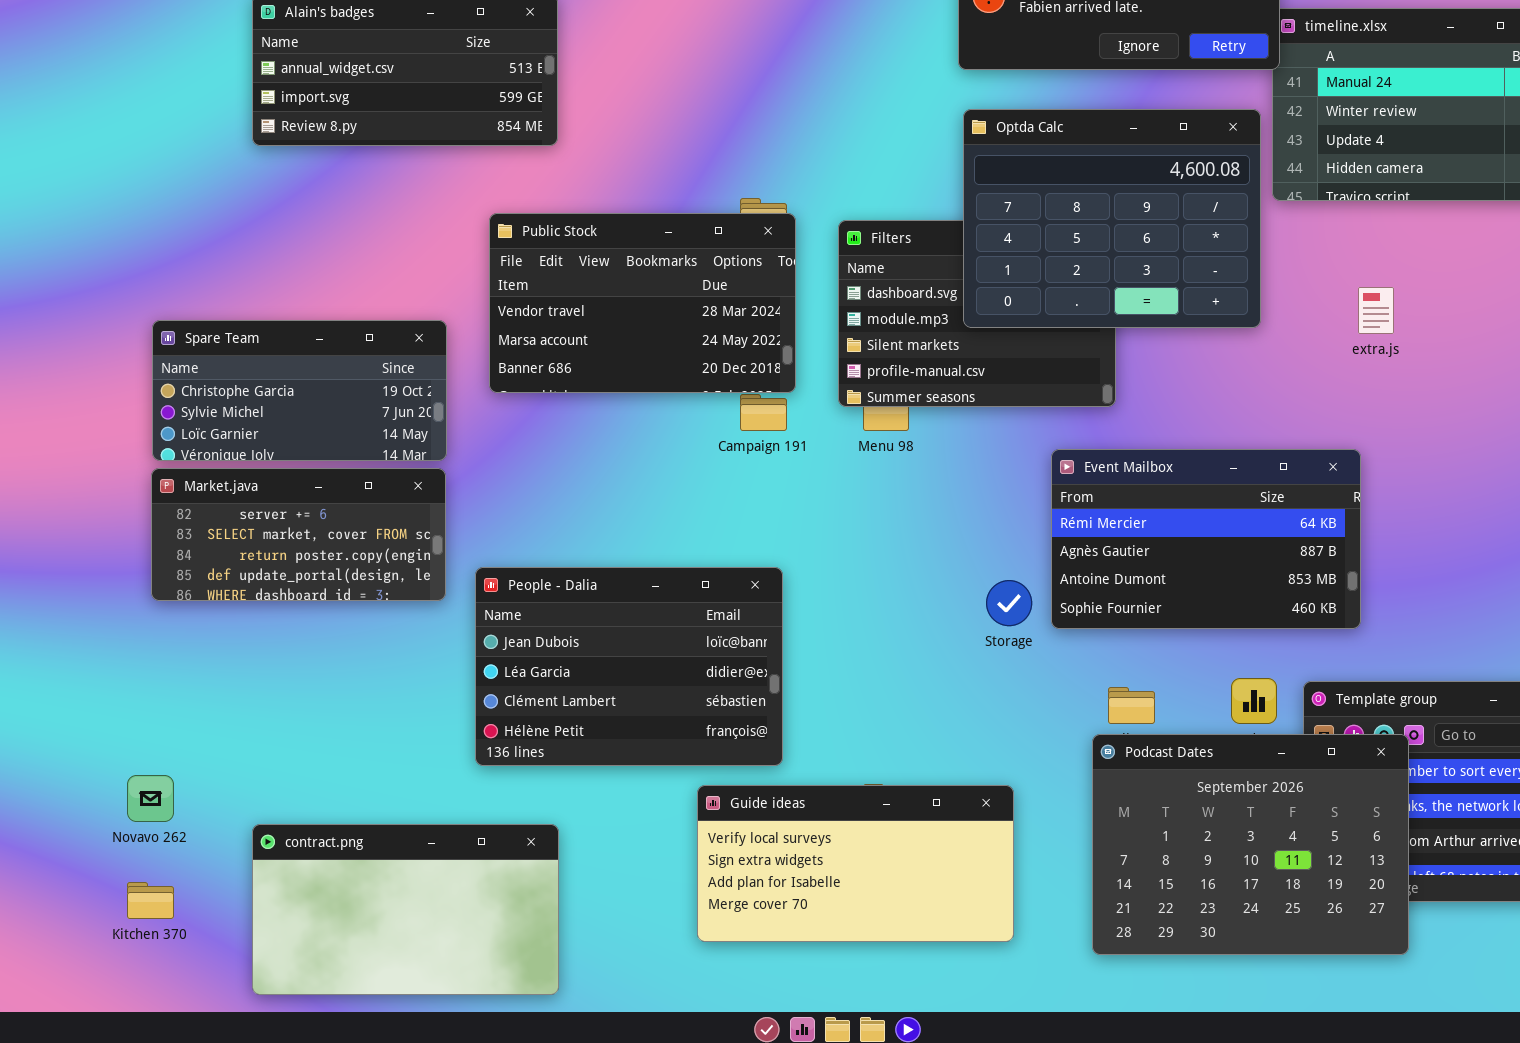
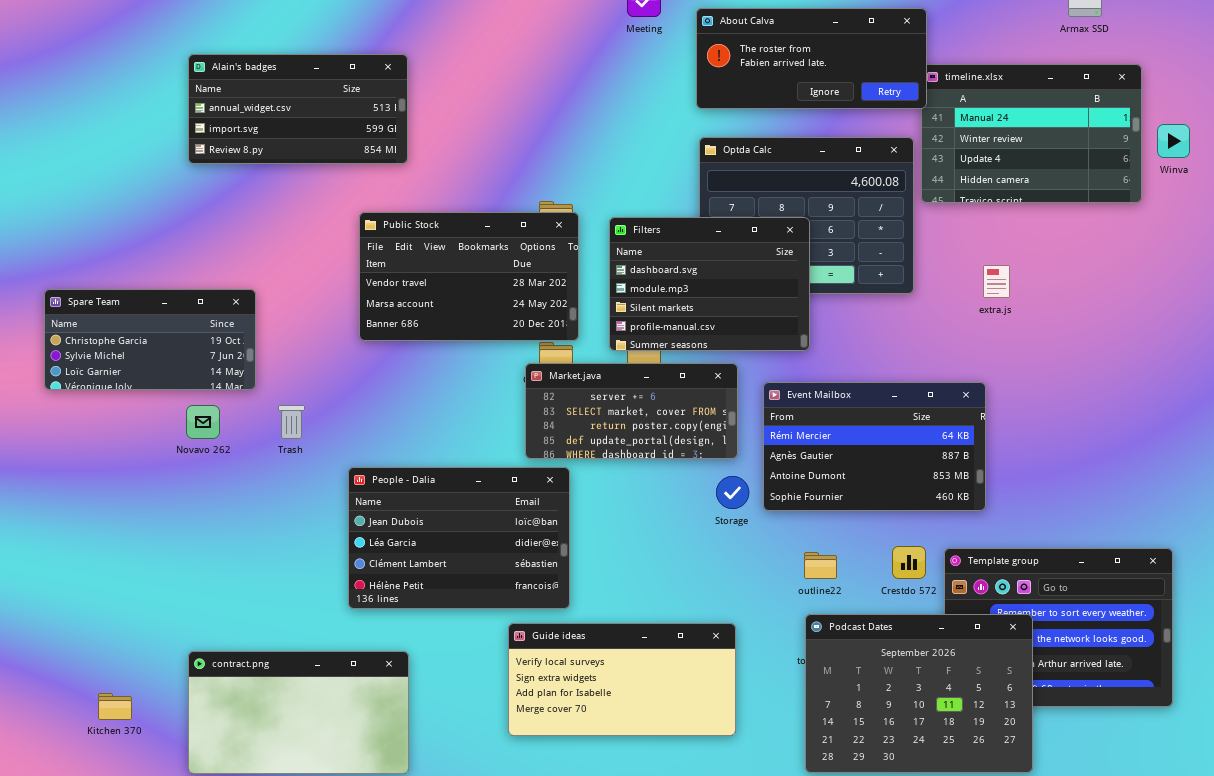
Filters: [838,220,1116,407] -> [609,217,810,351], raised
Spare Team: [152,320,447,461] -> [44,289,256,390], moved
Market.java: [151,468,446,601] -> [525,363,738,459], moved
Podcast Dates: [1092,734,1409,955] -> [805,614,1033,773], moved
Novavo 262: [127,775,174,822] -> [186,405,220,439], moved

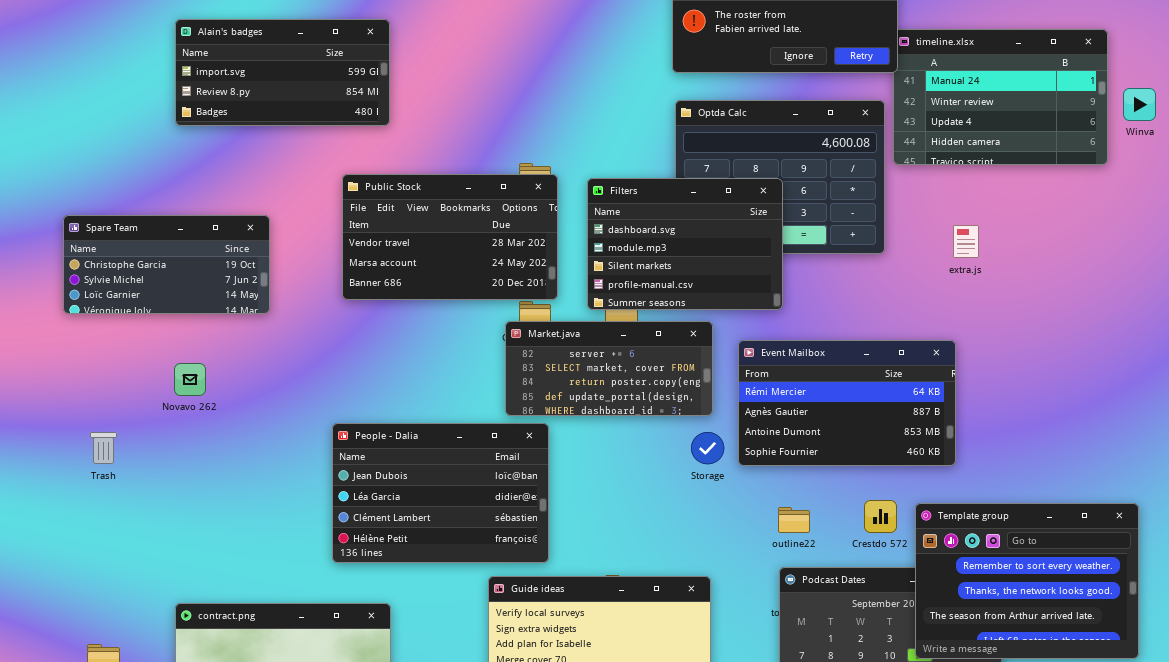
Alain's badges: [188,54,408,164] -> [175,19,390,126], scrolled down 1 row
Spare Team: [44,289,256,390] -> [63,215,270,314], moved
Trash: [278,405,305,439] -> [90,432,117,464], moved
Template group: [944,548,1173,707] -> [915,503,1139,659], raised

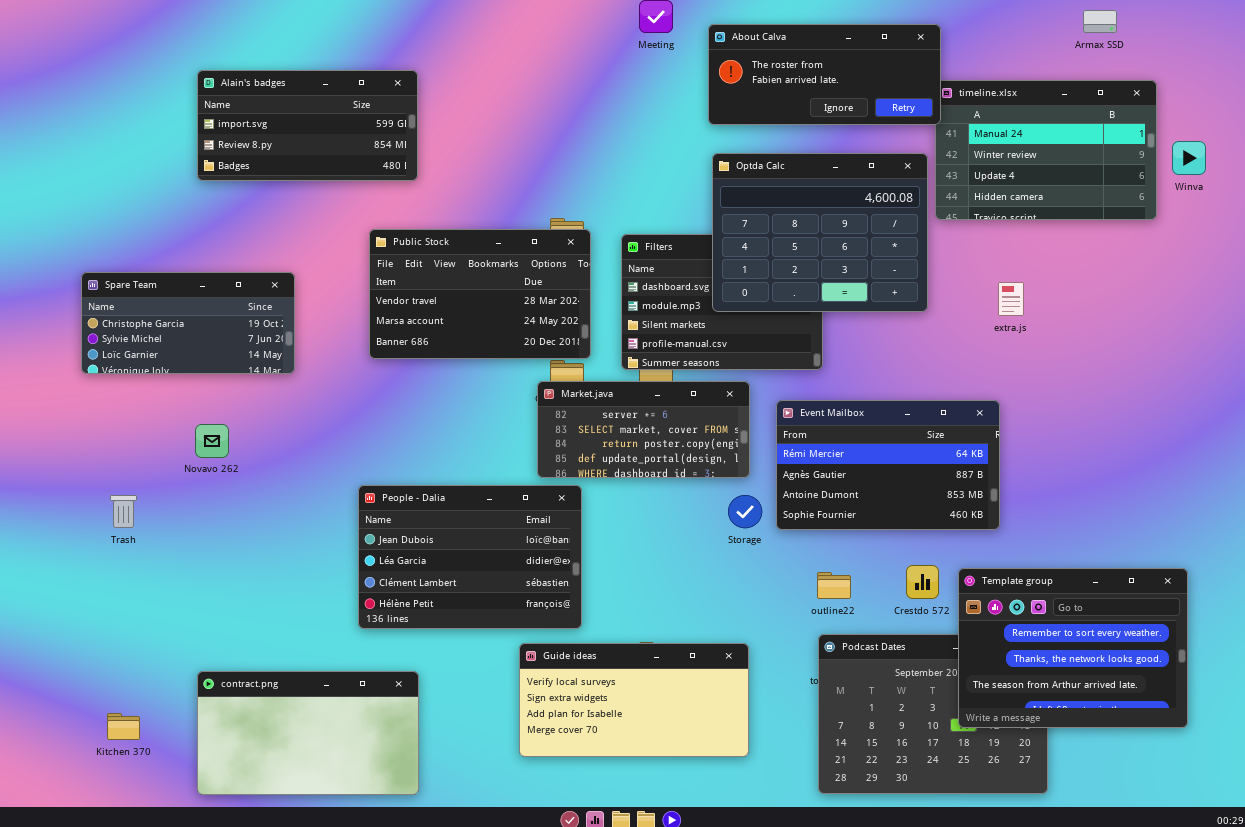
Optda Calc: [675,100,885,254] -> [712,153,928,312], raised

